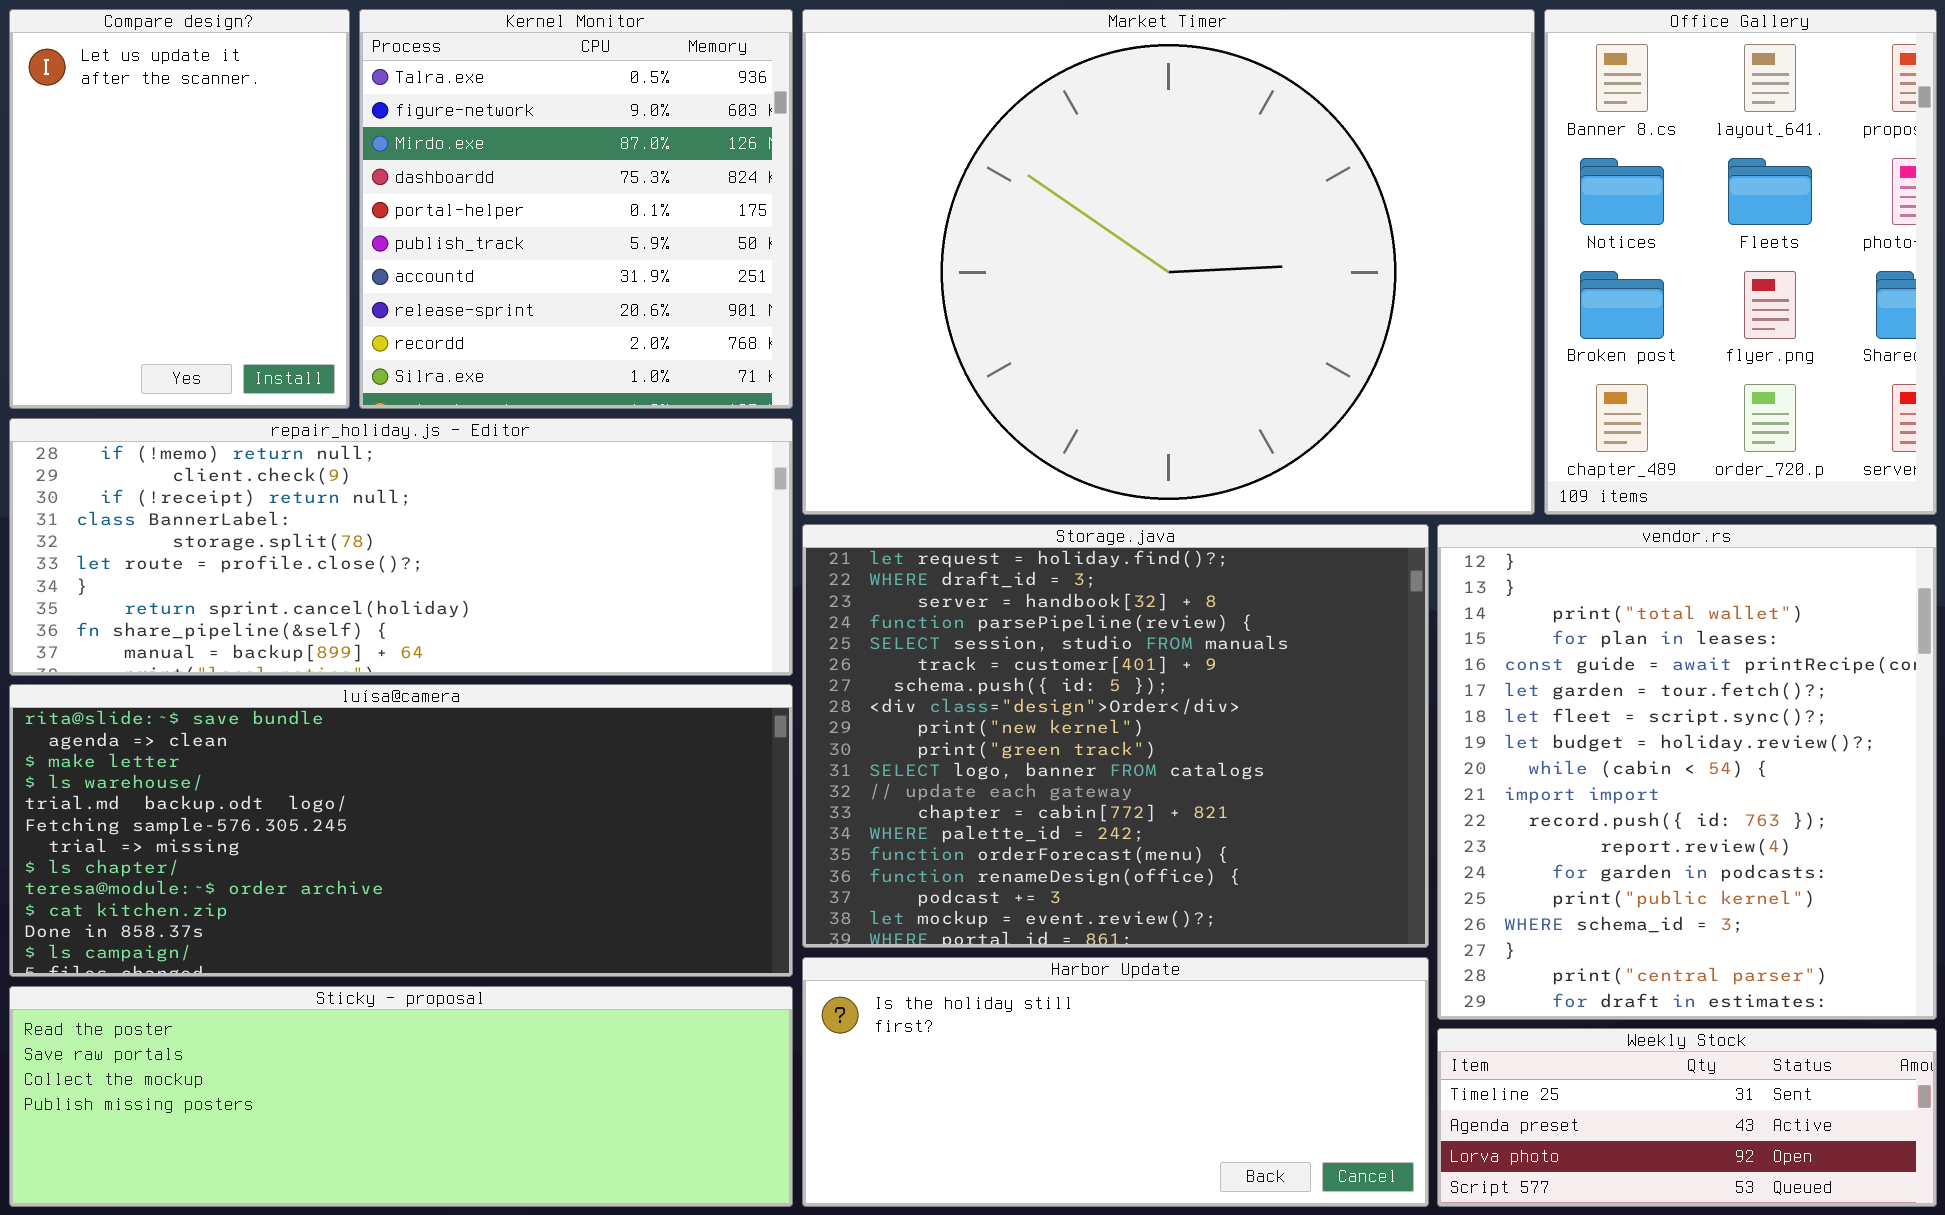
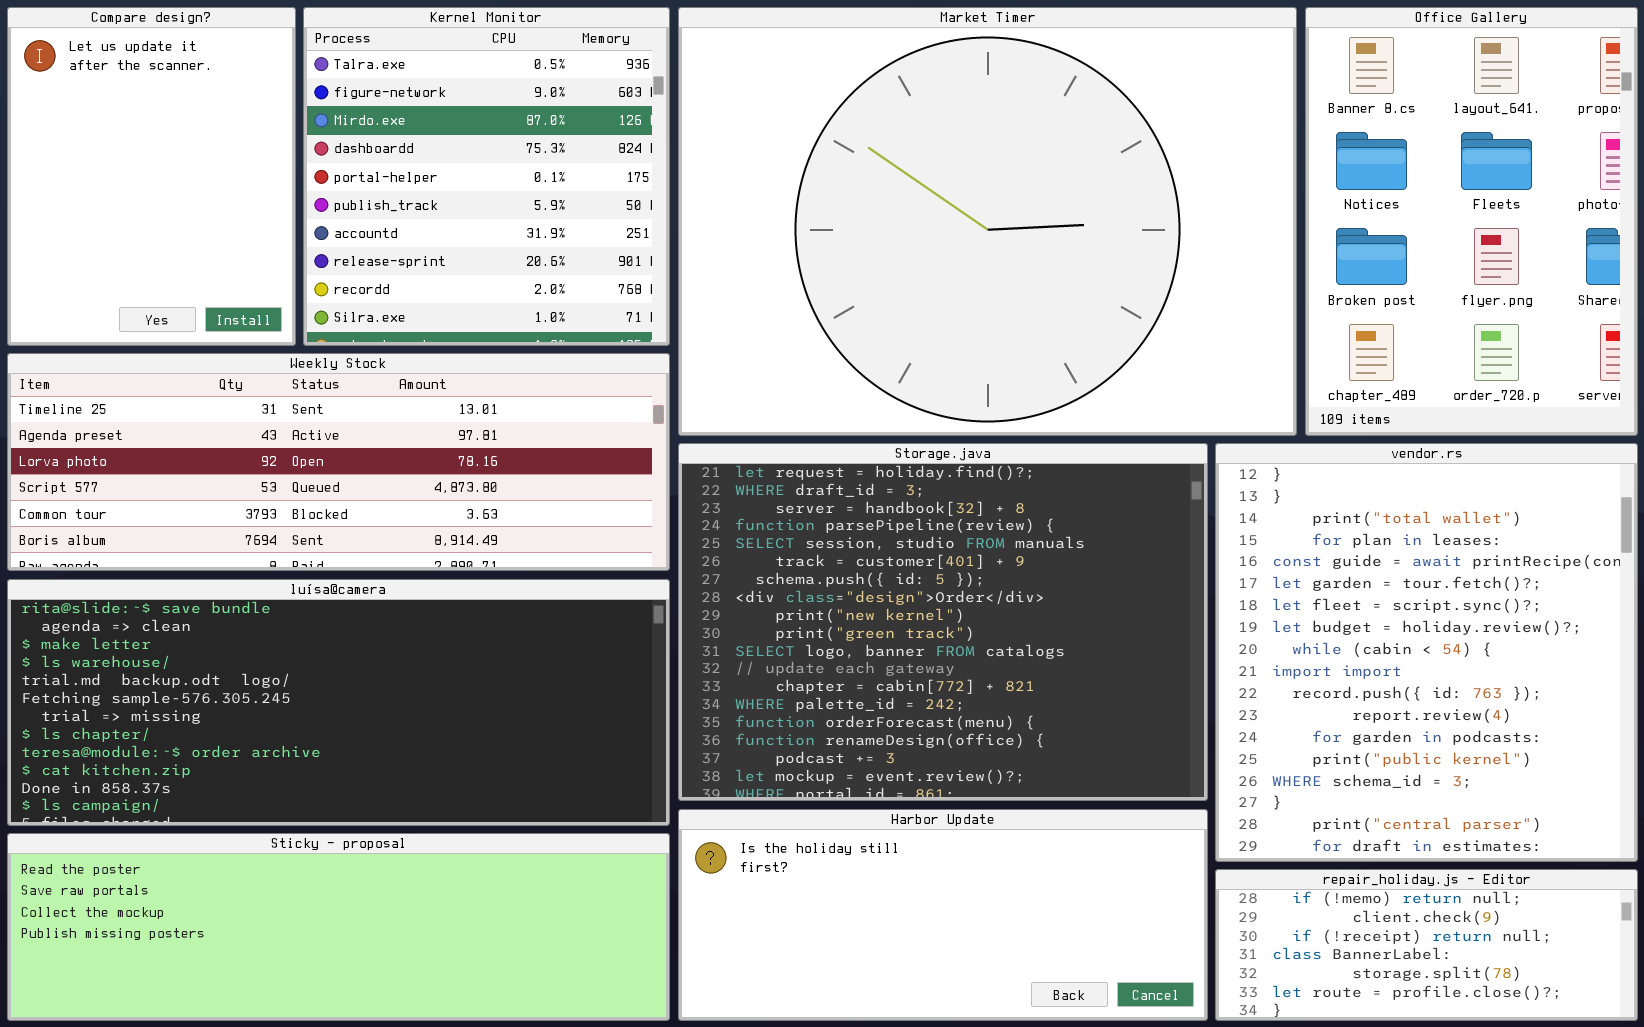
repair_holiday.js - Editor: [9,418,793,676] -> [1215,869,1638,1021], moved, resized
Weekly Stock: [1437,1028,1937,1207] -> [7,353,670,571], moved, resized

